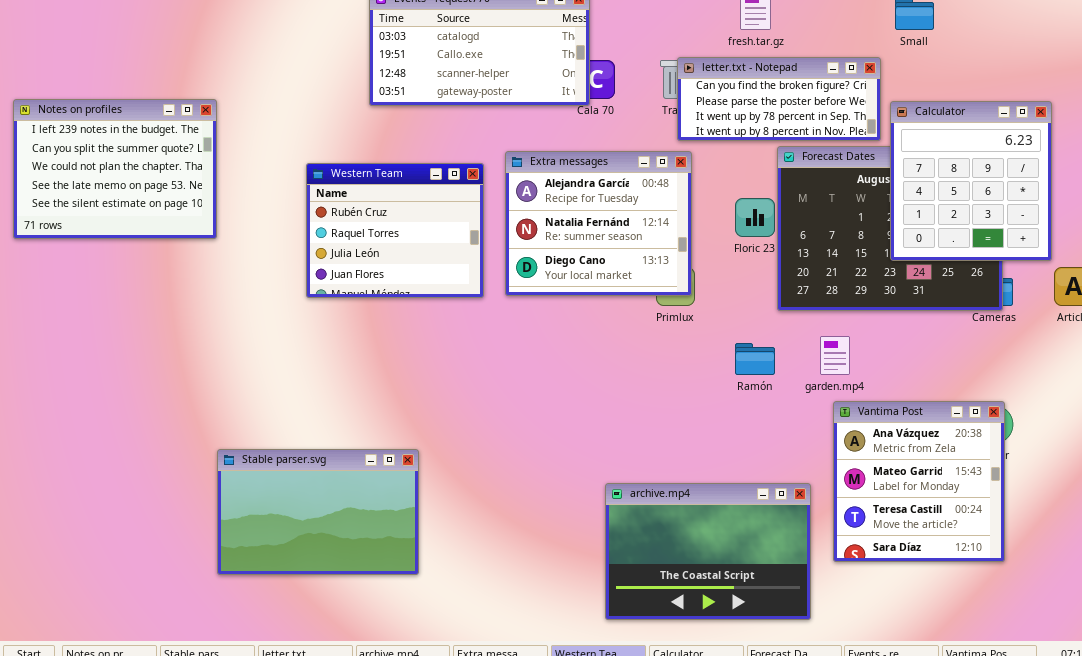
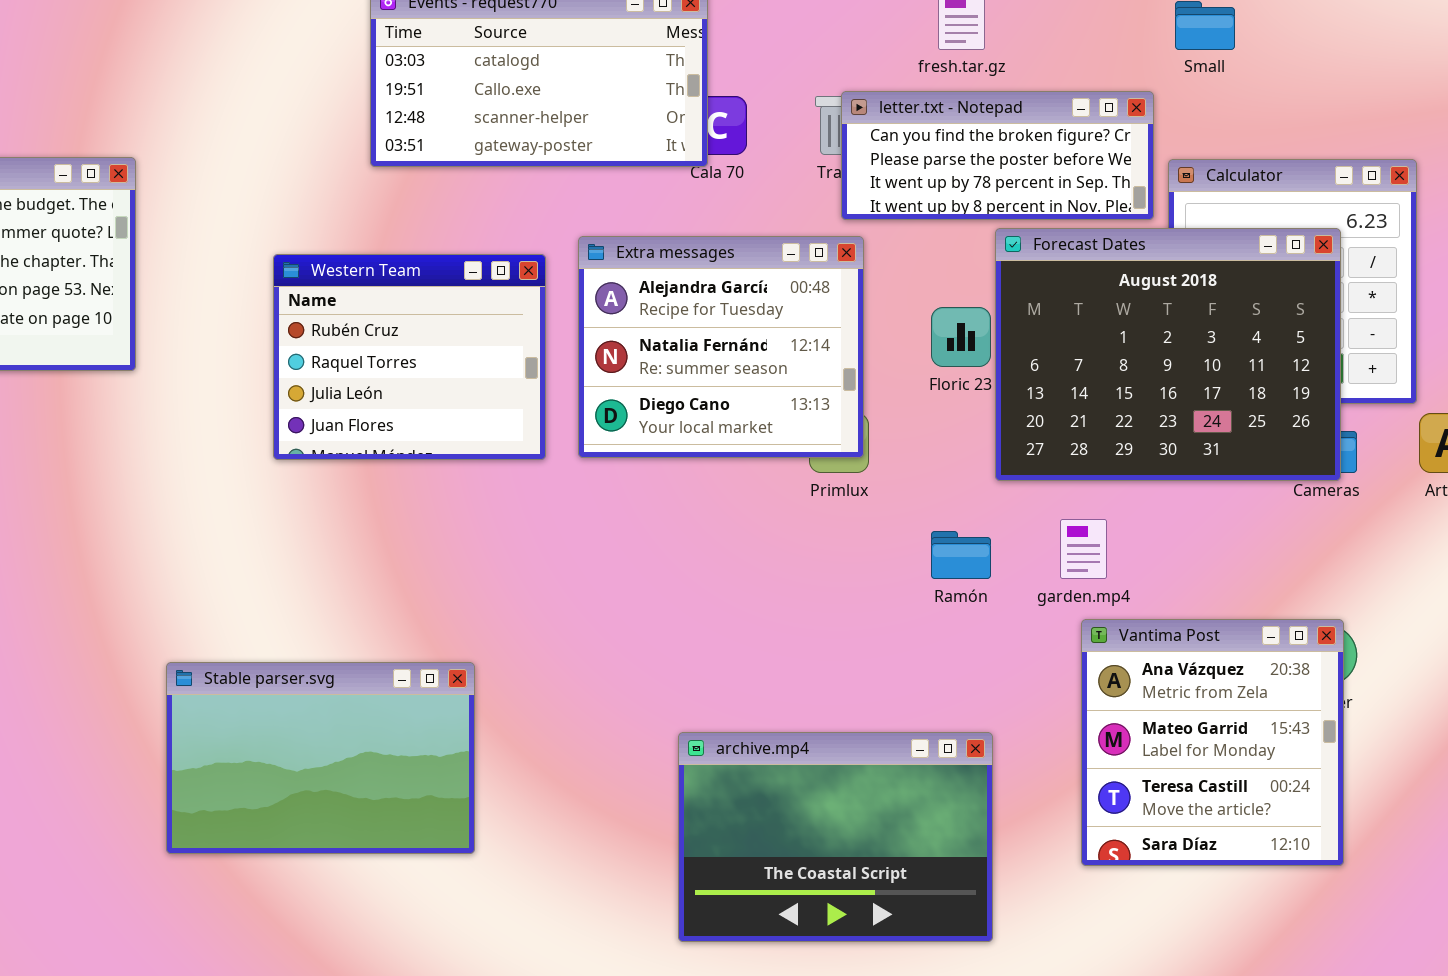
Forecast Dates: [777,146,1003,311] -> [995,228,1341,481], raised
Stable parser.svg: [217,449,419,575] -> [166,662,475,854], moved
archive.mp4: [605,483,811,620] -> [678,732,993,942], moved

